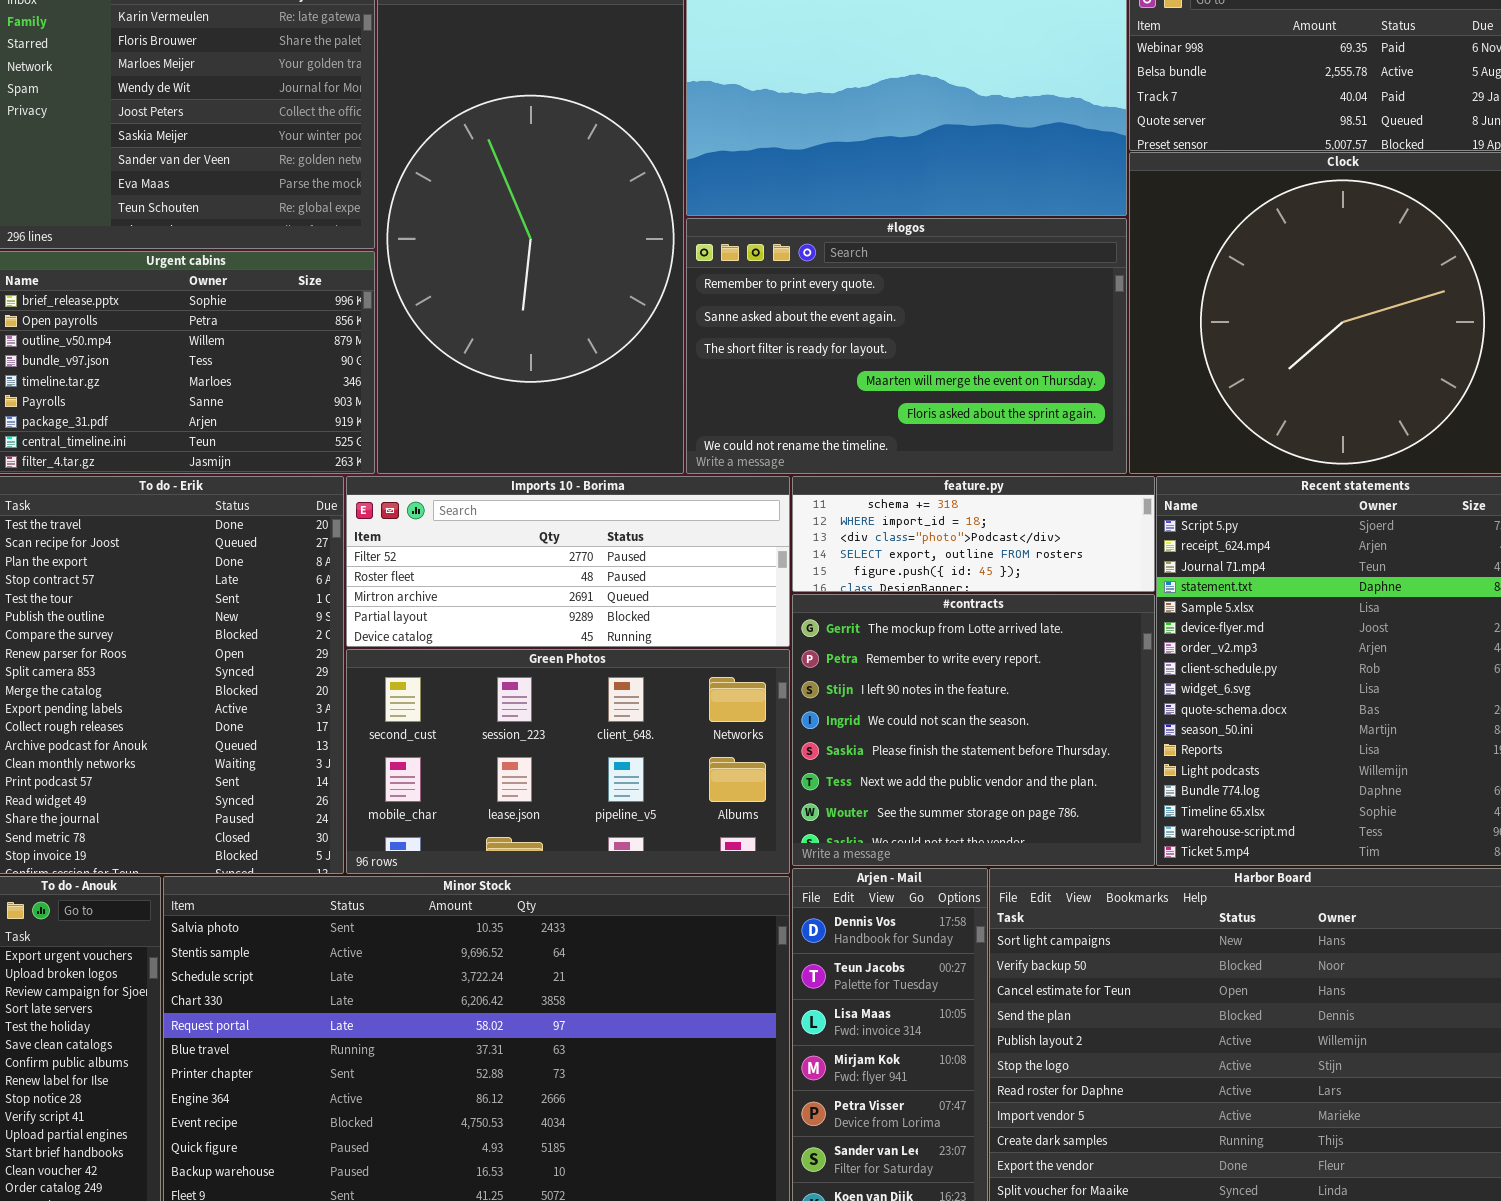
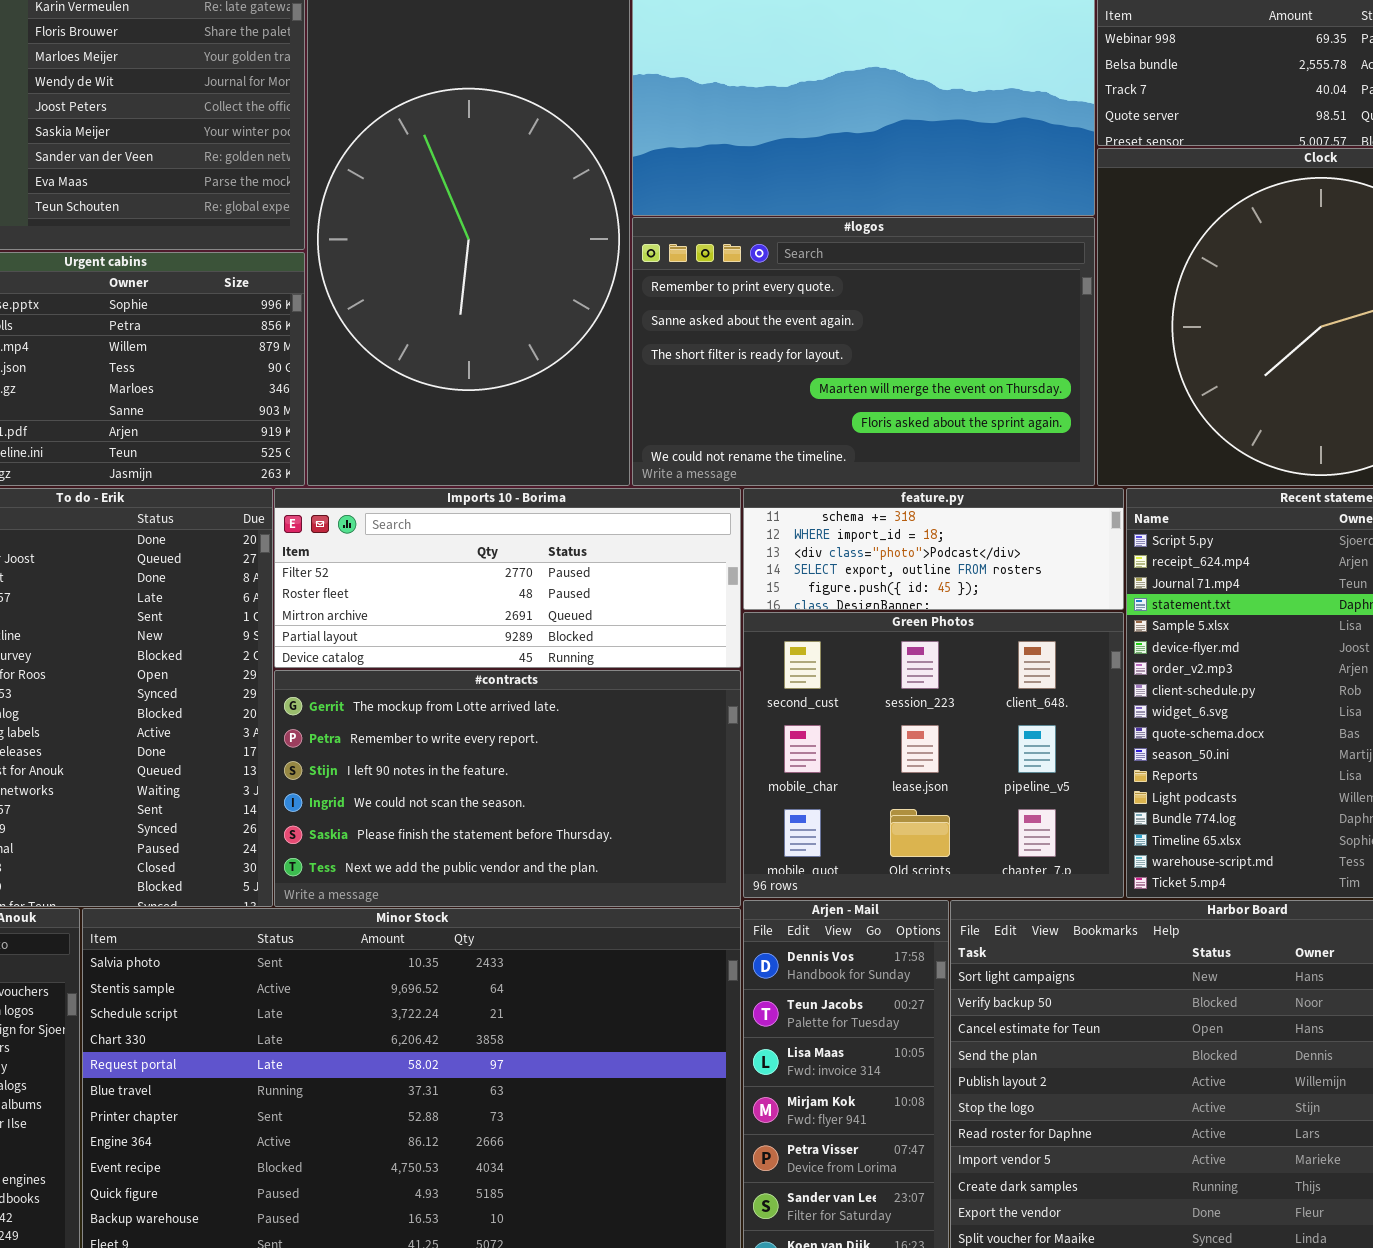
#contracts: [792,594,1155,866] -> [274,670,741,907], moved, resized
Green Photos: [346,649,790,874] -> [743,612,1124,898], moved, resized

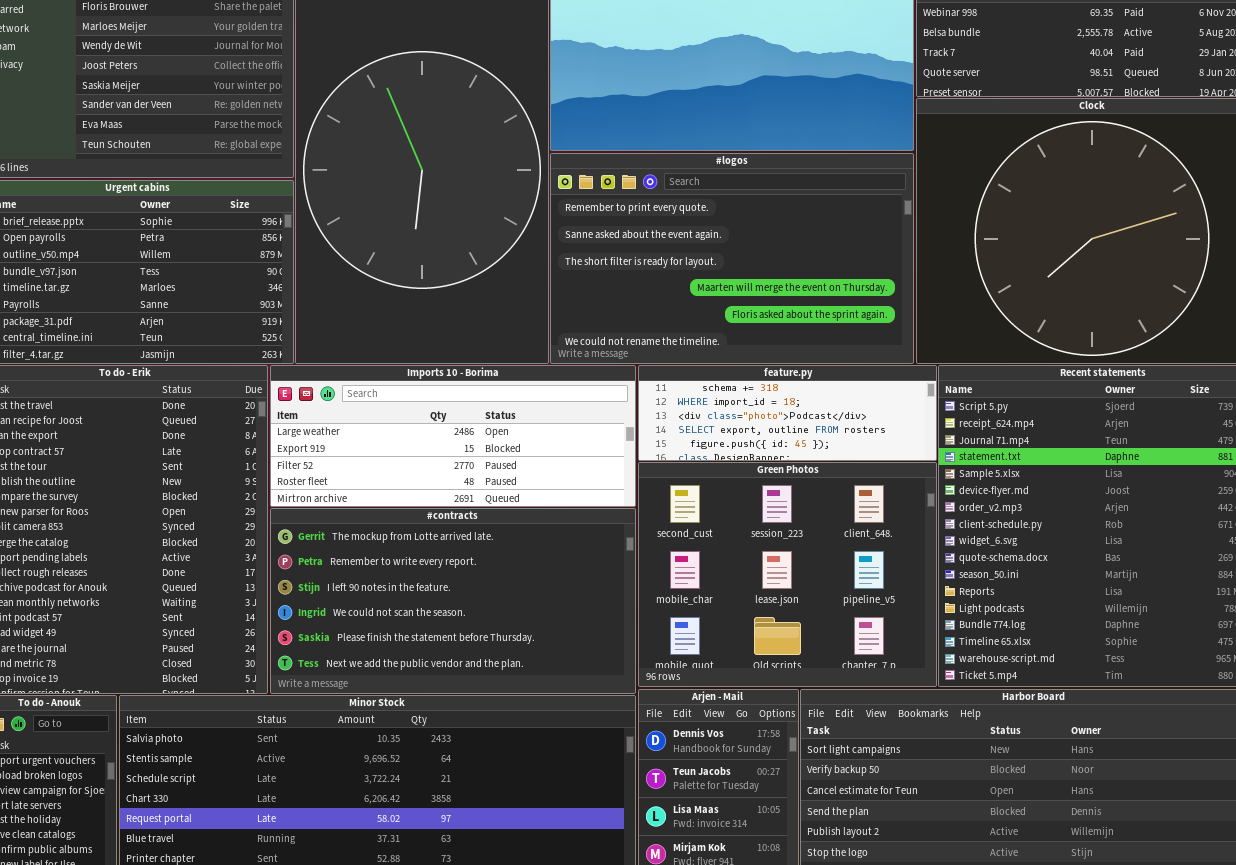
Imports 10 - Borima: [274,488,741,668] -> [270,365,636,507], scrolled up 2 rows

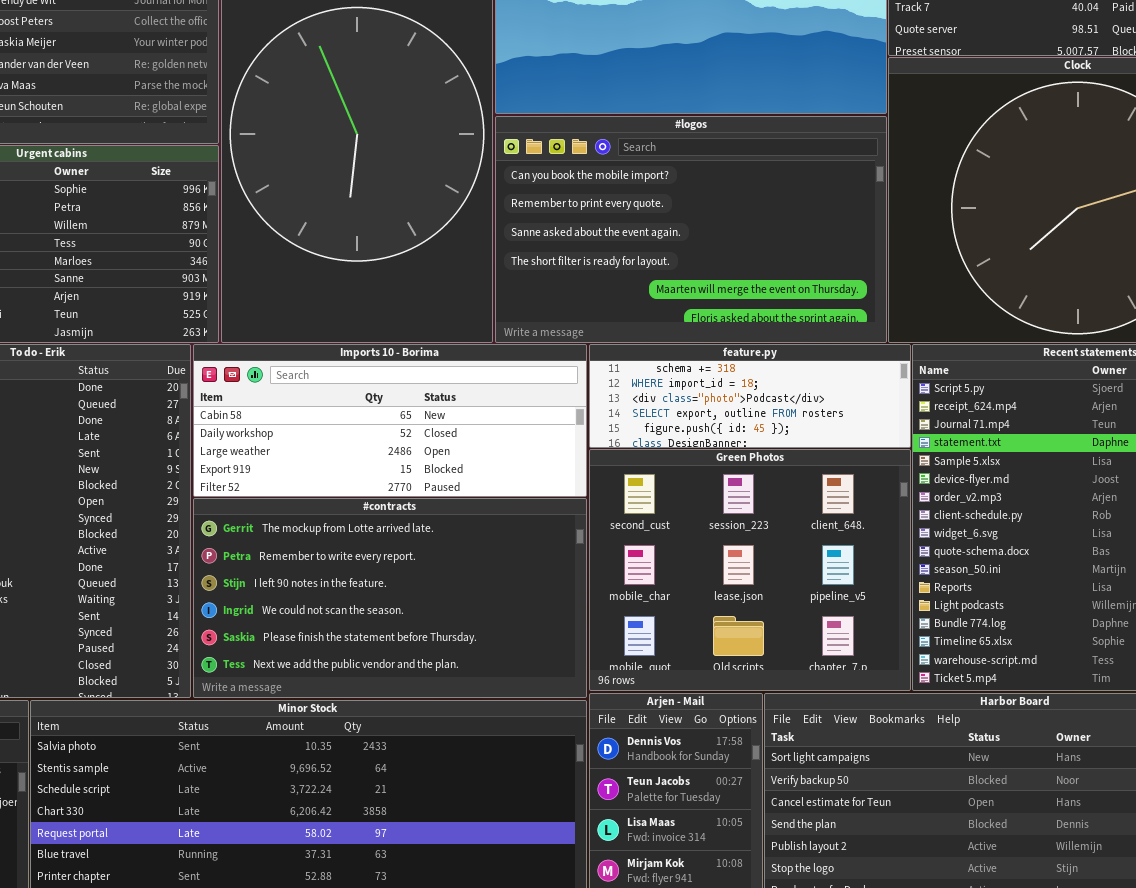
#logos: [550,153,914,364] -> [495,116,887,343], scrolled up 1 row
Imports 10 - Borima: [270,365,636,507] -> [193,344,587,497], scrolled up 2 rows

